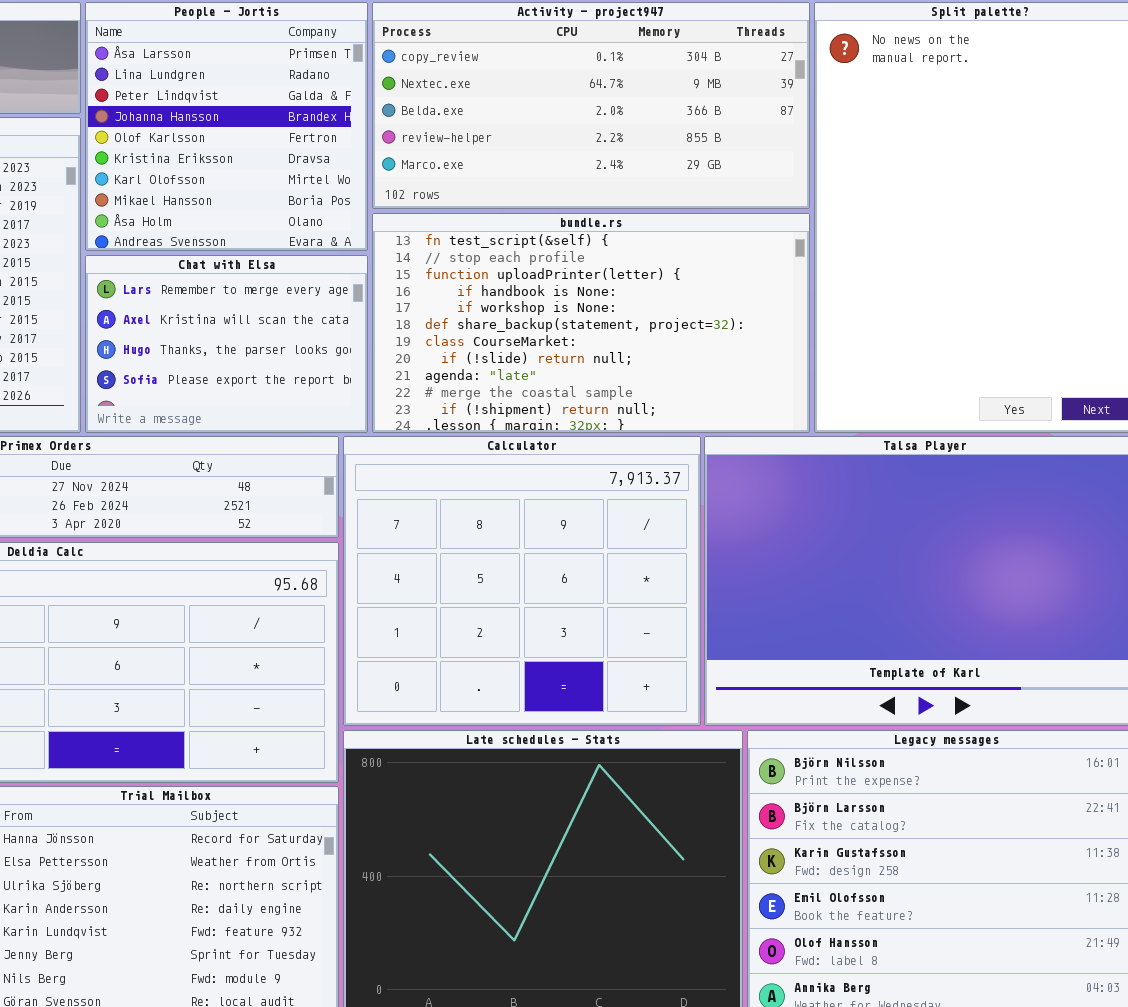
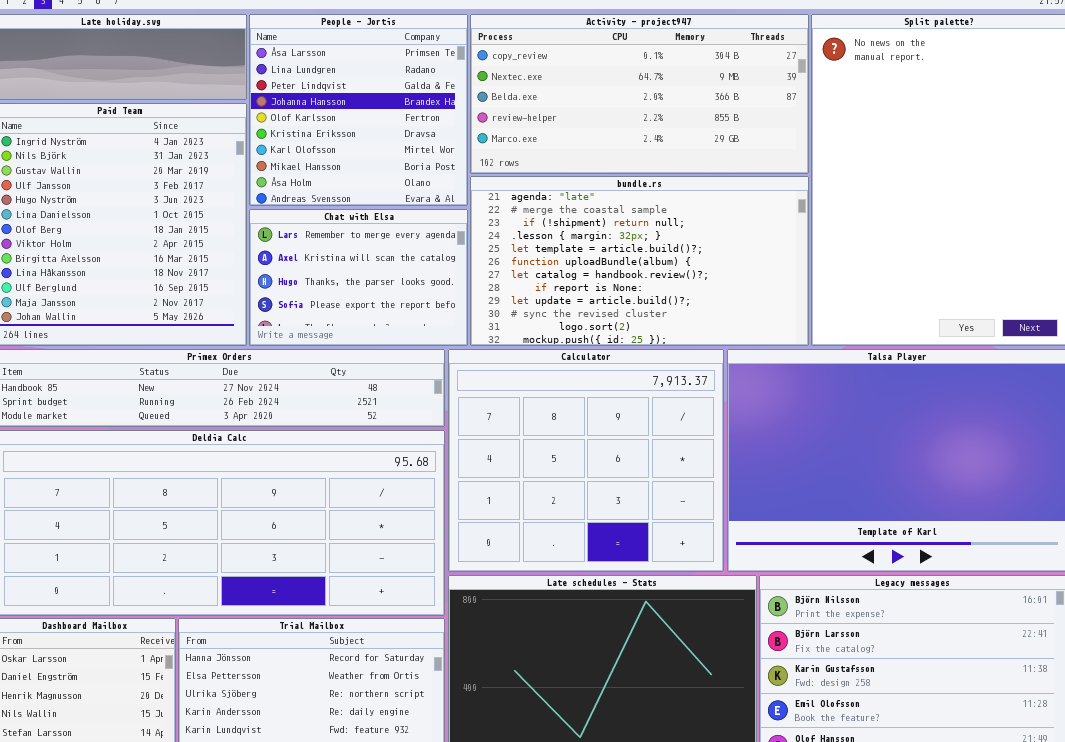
bundle.rs: [372,213,810,433] -> [470,176,809,346], scrolled down 8 rows

